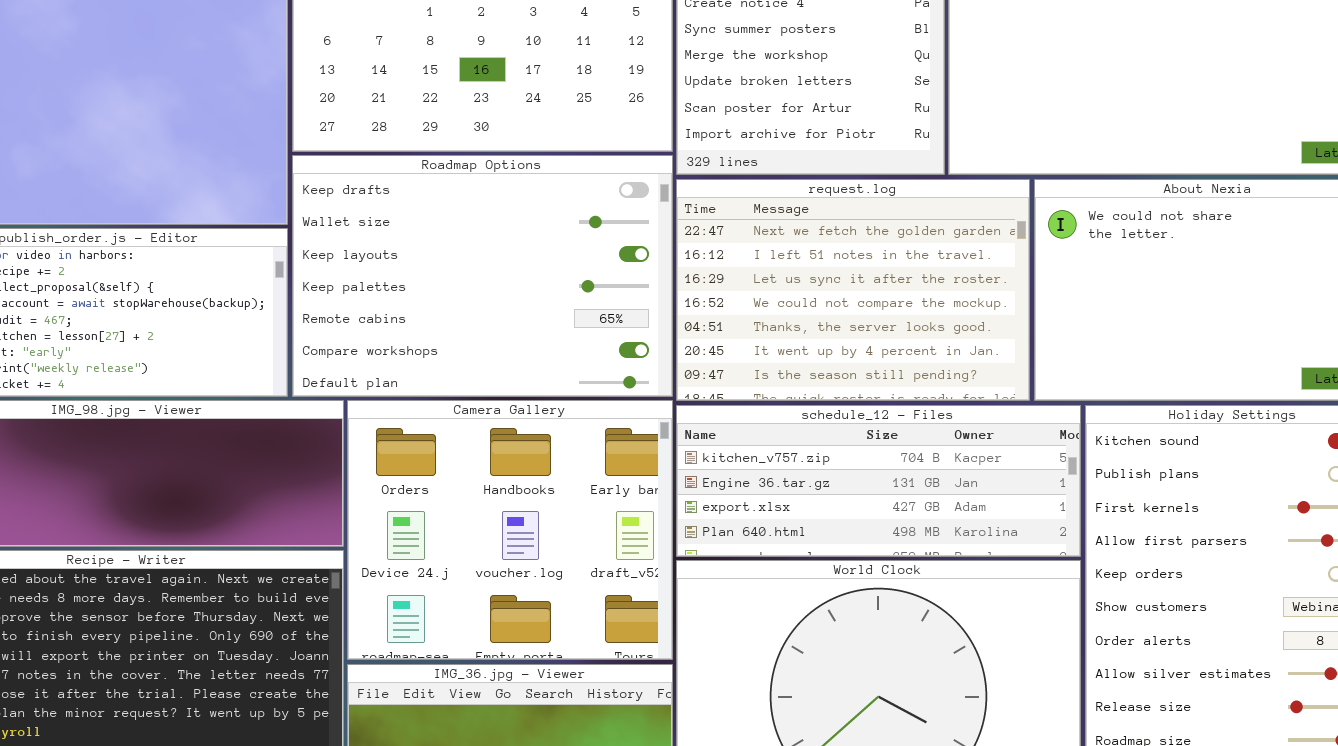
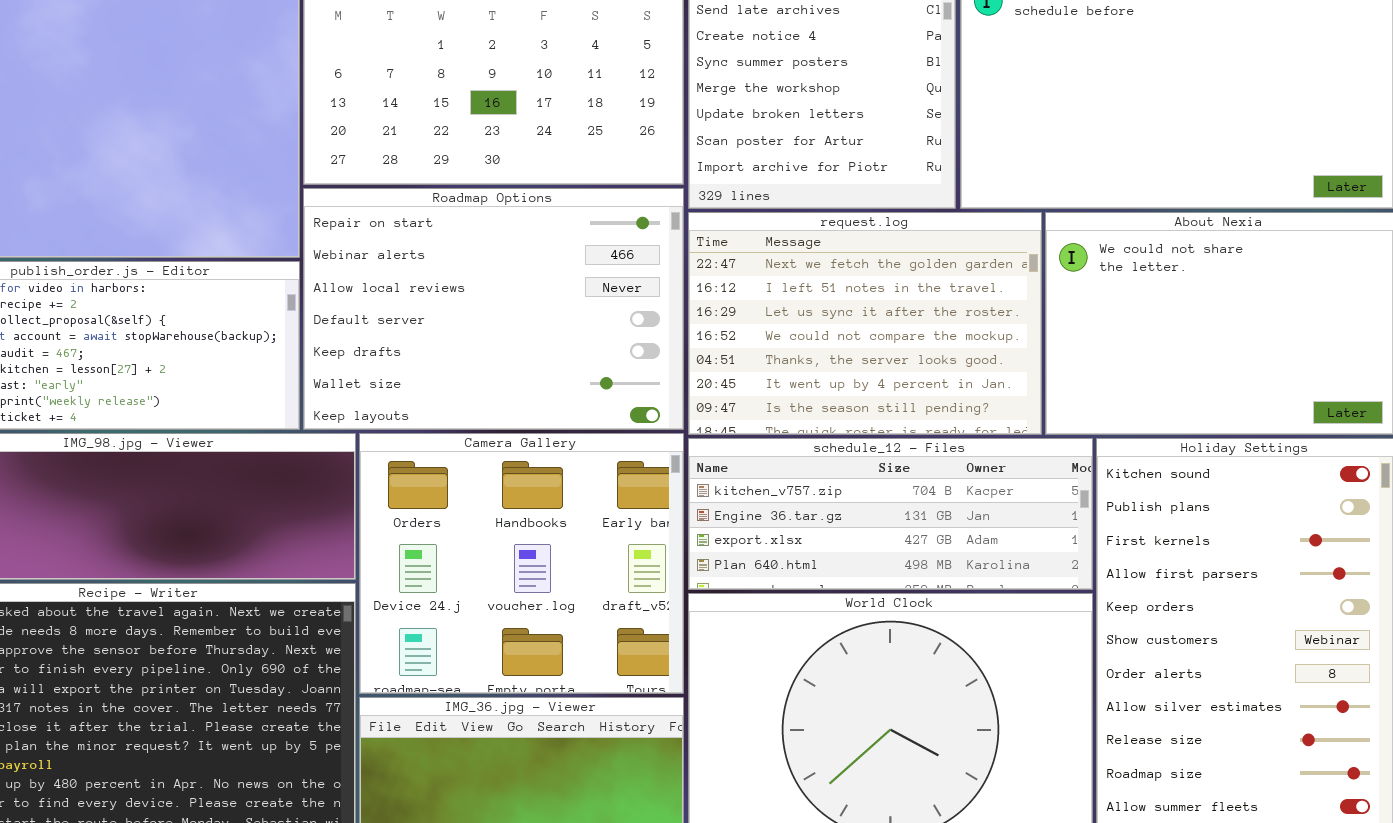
Roadmap Options: [292,155,673,397] -> [303,188,684,430], scrolled up 4 rows

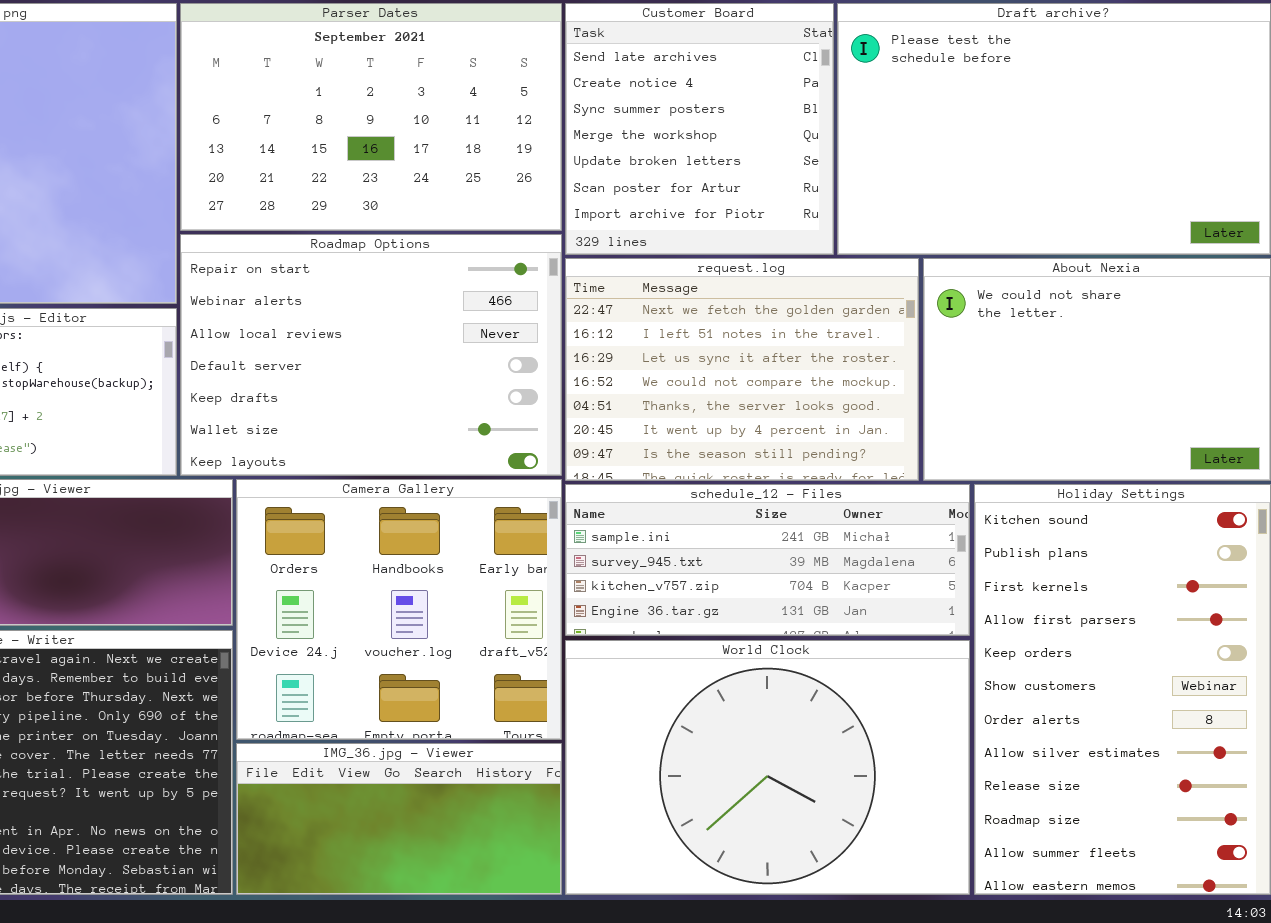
schedule_12 - Files: [688,438,1093,590] -> [565,484,970,636], scrolled up 2 rows

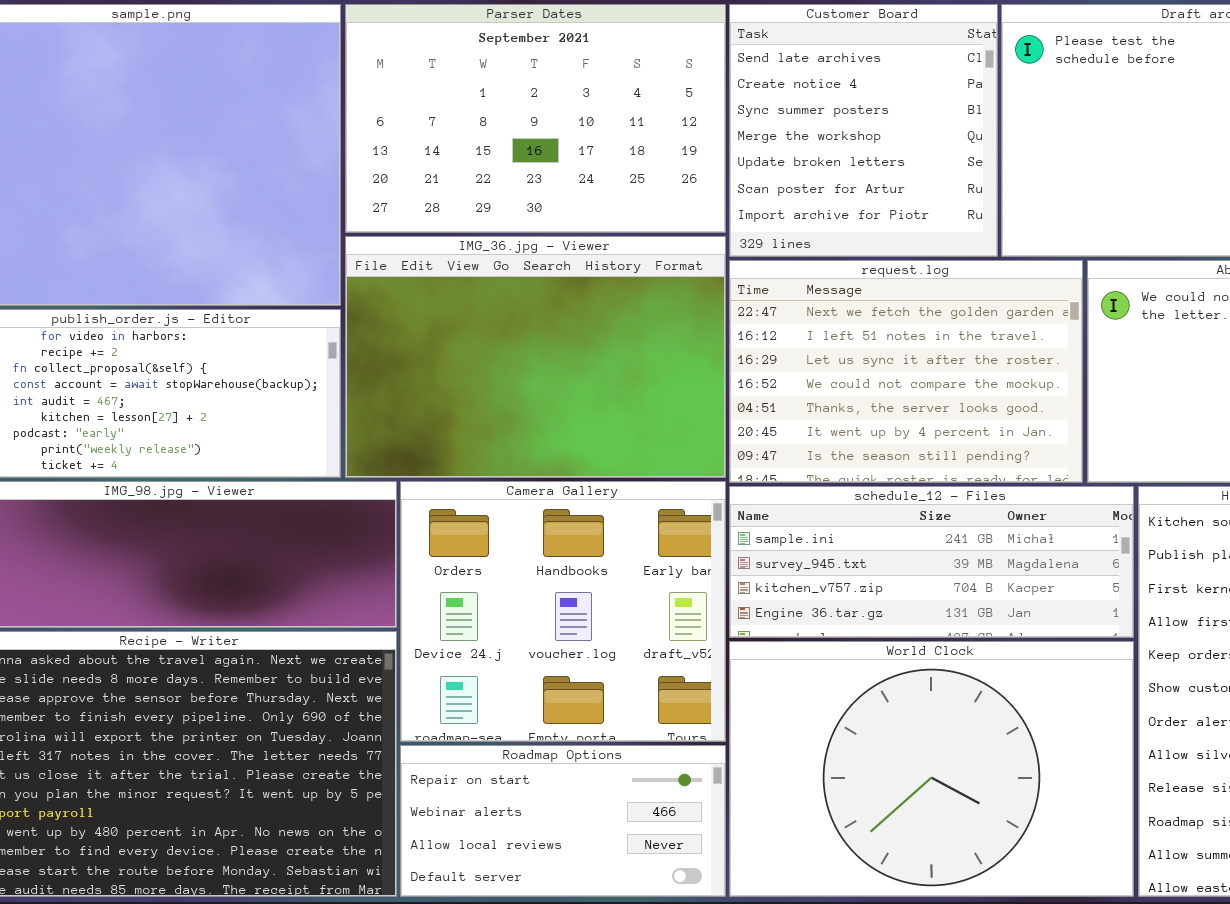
Roadmap Options: [180,234,562,476] -> [400,745,726,897], moved, resized
IMG_36.jpg - Viewer: [236,743,562,895] -> [345,236,726,478], moved, resized

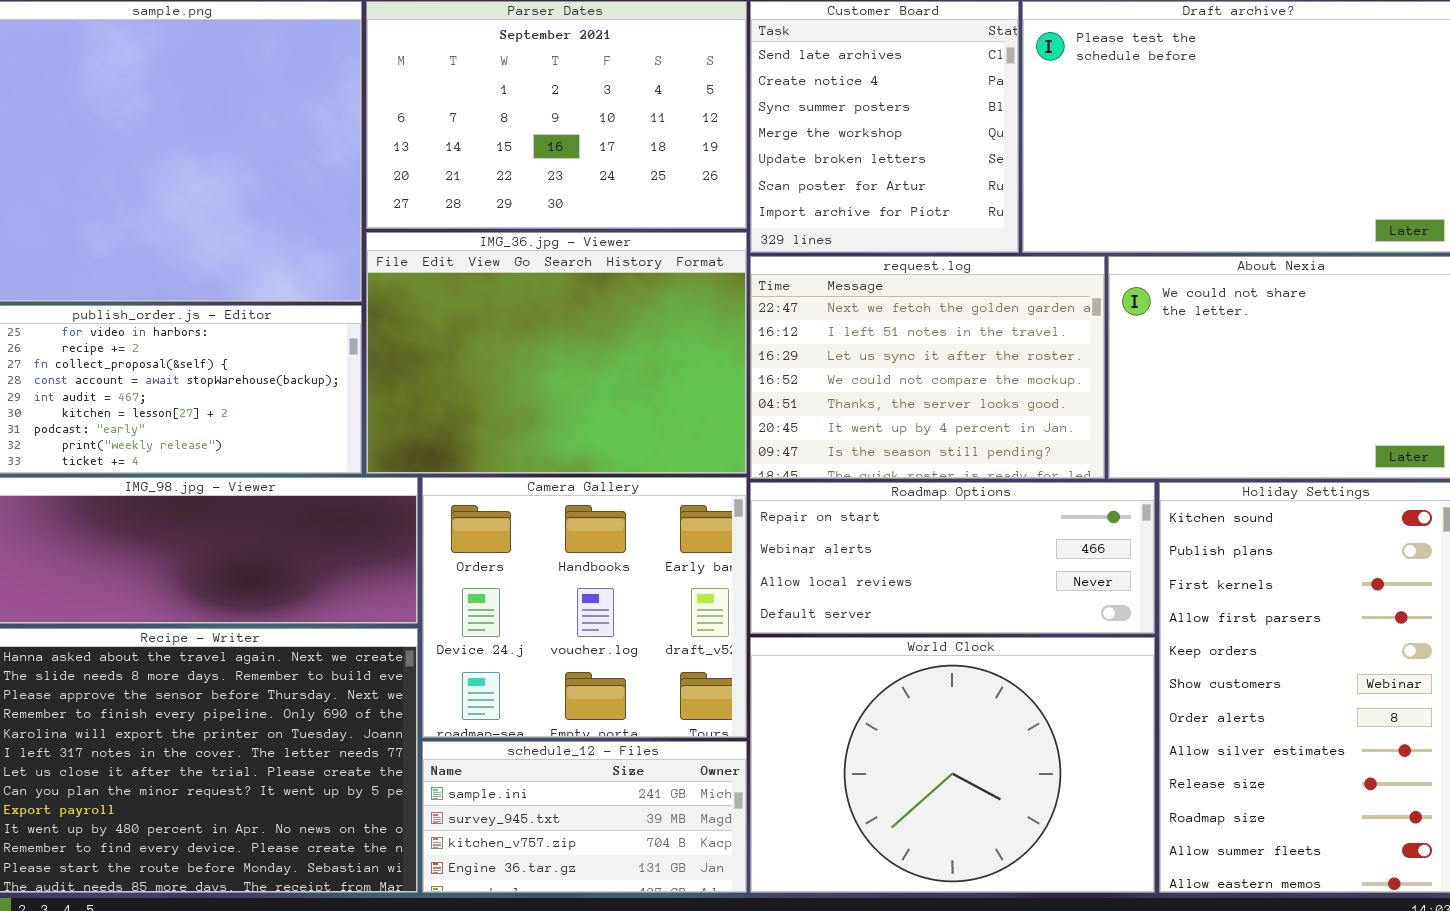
schedule_12 - Files: [729,486,1134,638] -> [422,741,747,893], moved, resized
Roadmap Options: [400,745,726,897] -> [750,482,1155,634], moved, resized

